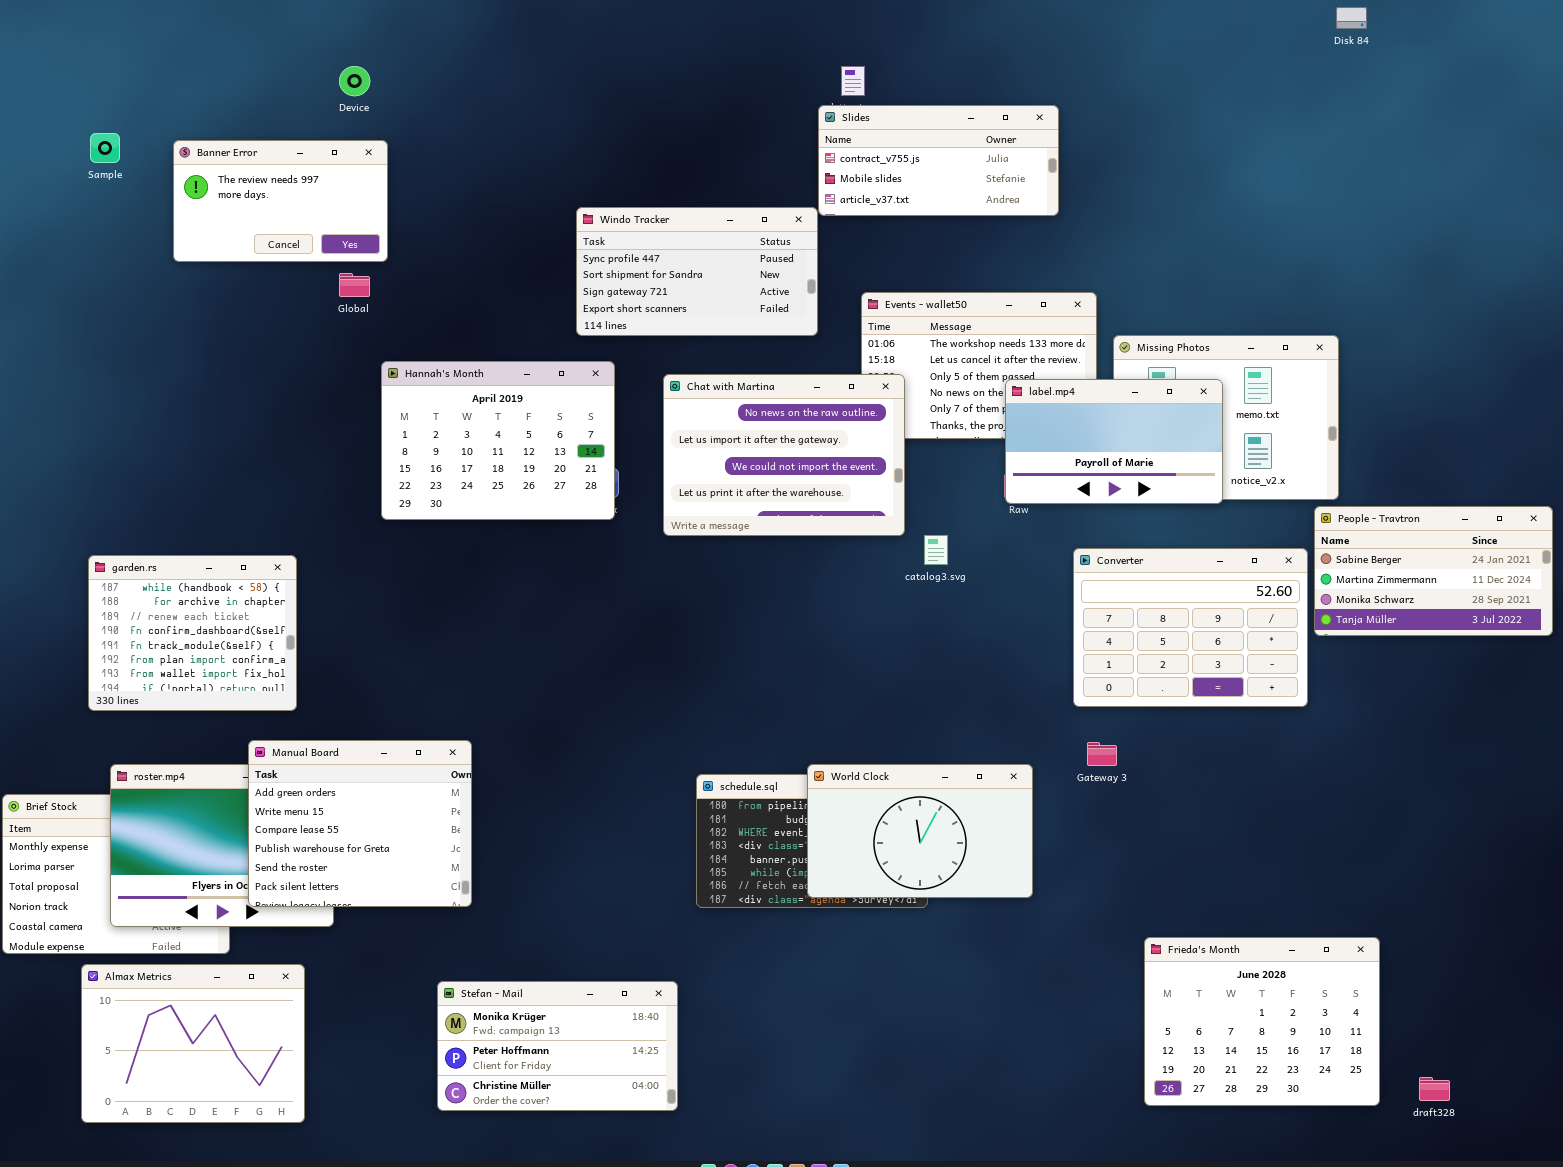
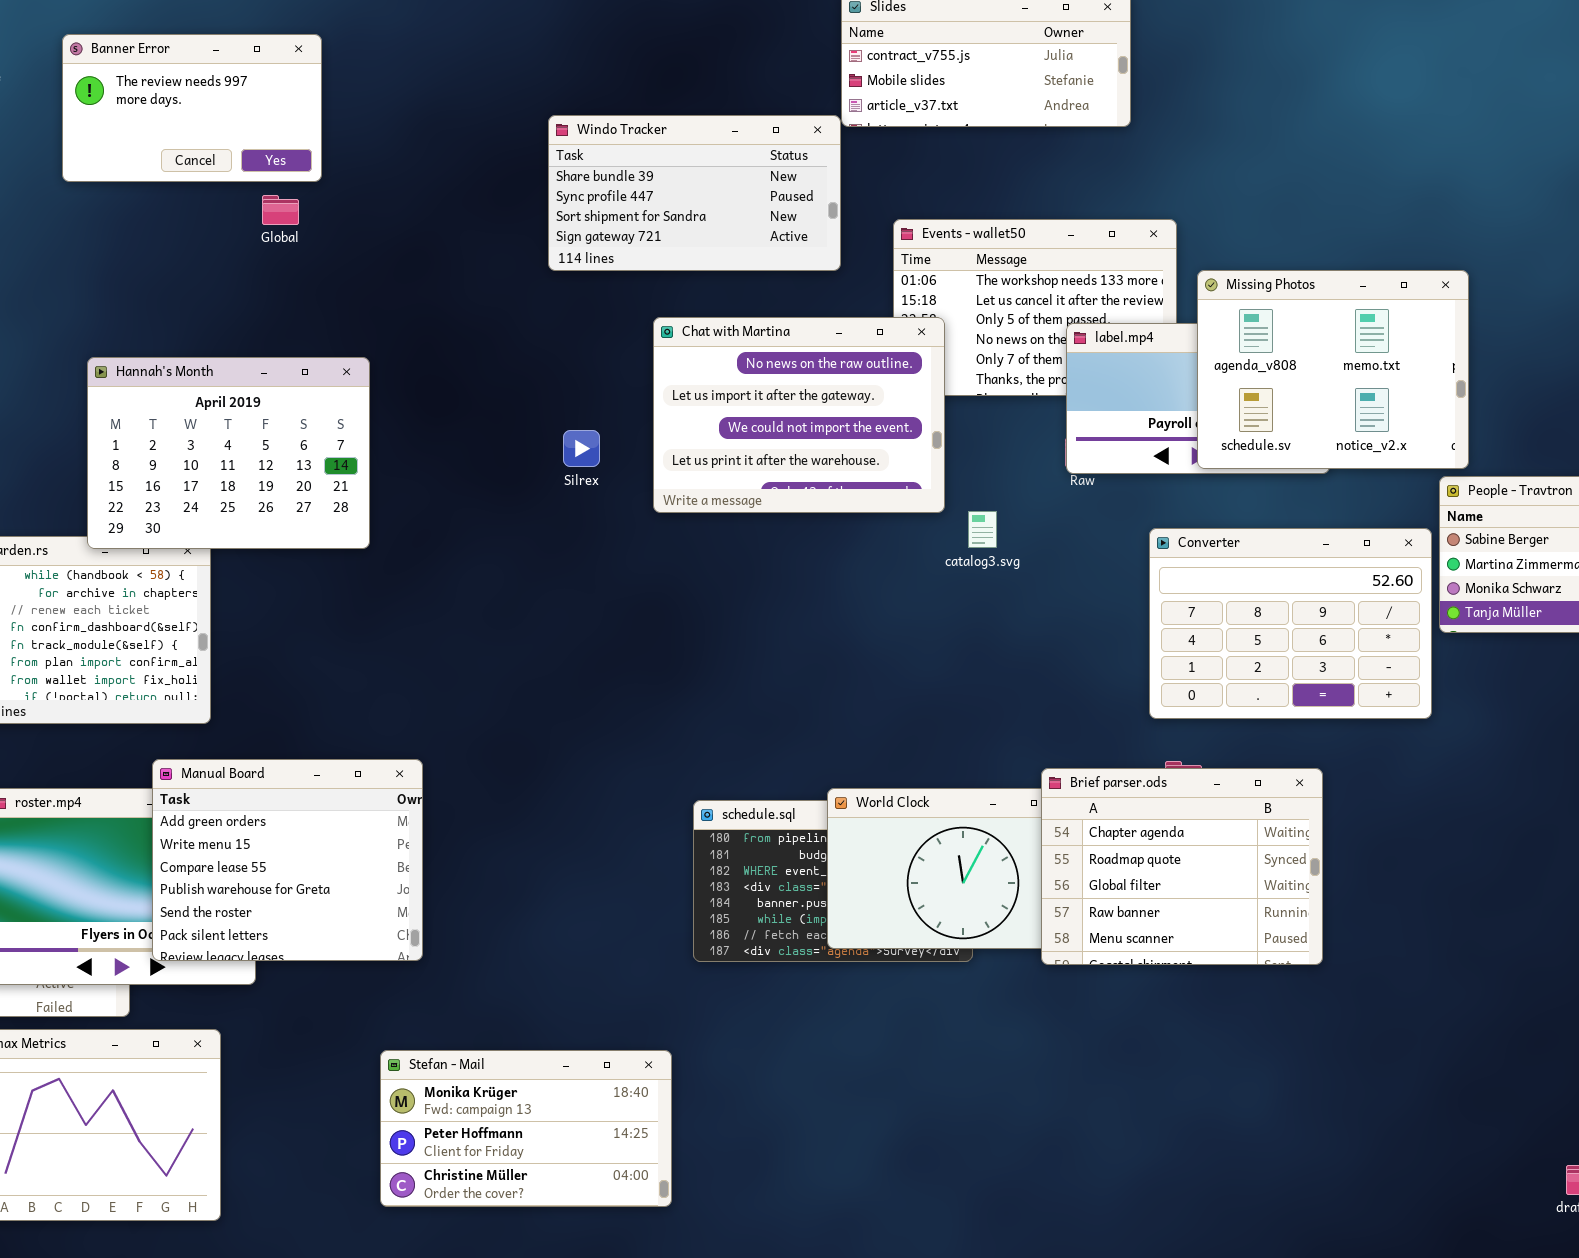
Windo Tracker: [576,207,818,336] -> [548,115,841,271], scrolled up 1 row
Missing Photos: [1113,335,1339,500] -> [1197,270,1469,469], raised
Hannah's Month: [381,361,615,520] -> [87,357,370,549], moved
Brief parser.ods: none -> [1041,768,1323,965], opened
Frieda's Month: [1144,937,1380,1106] -> none, closed

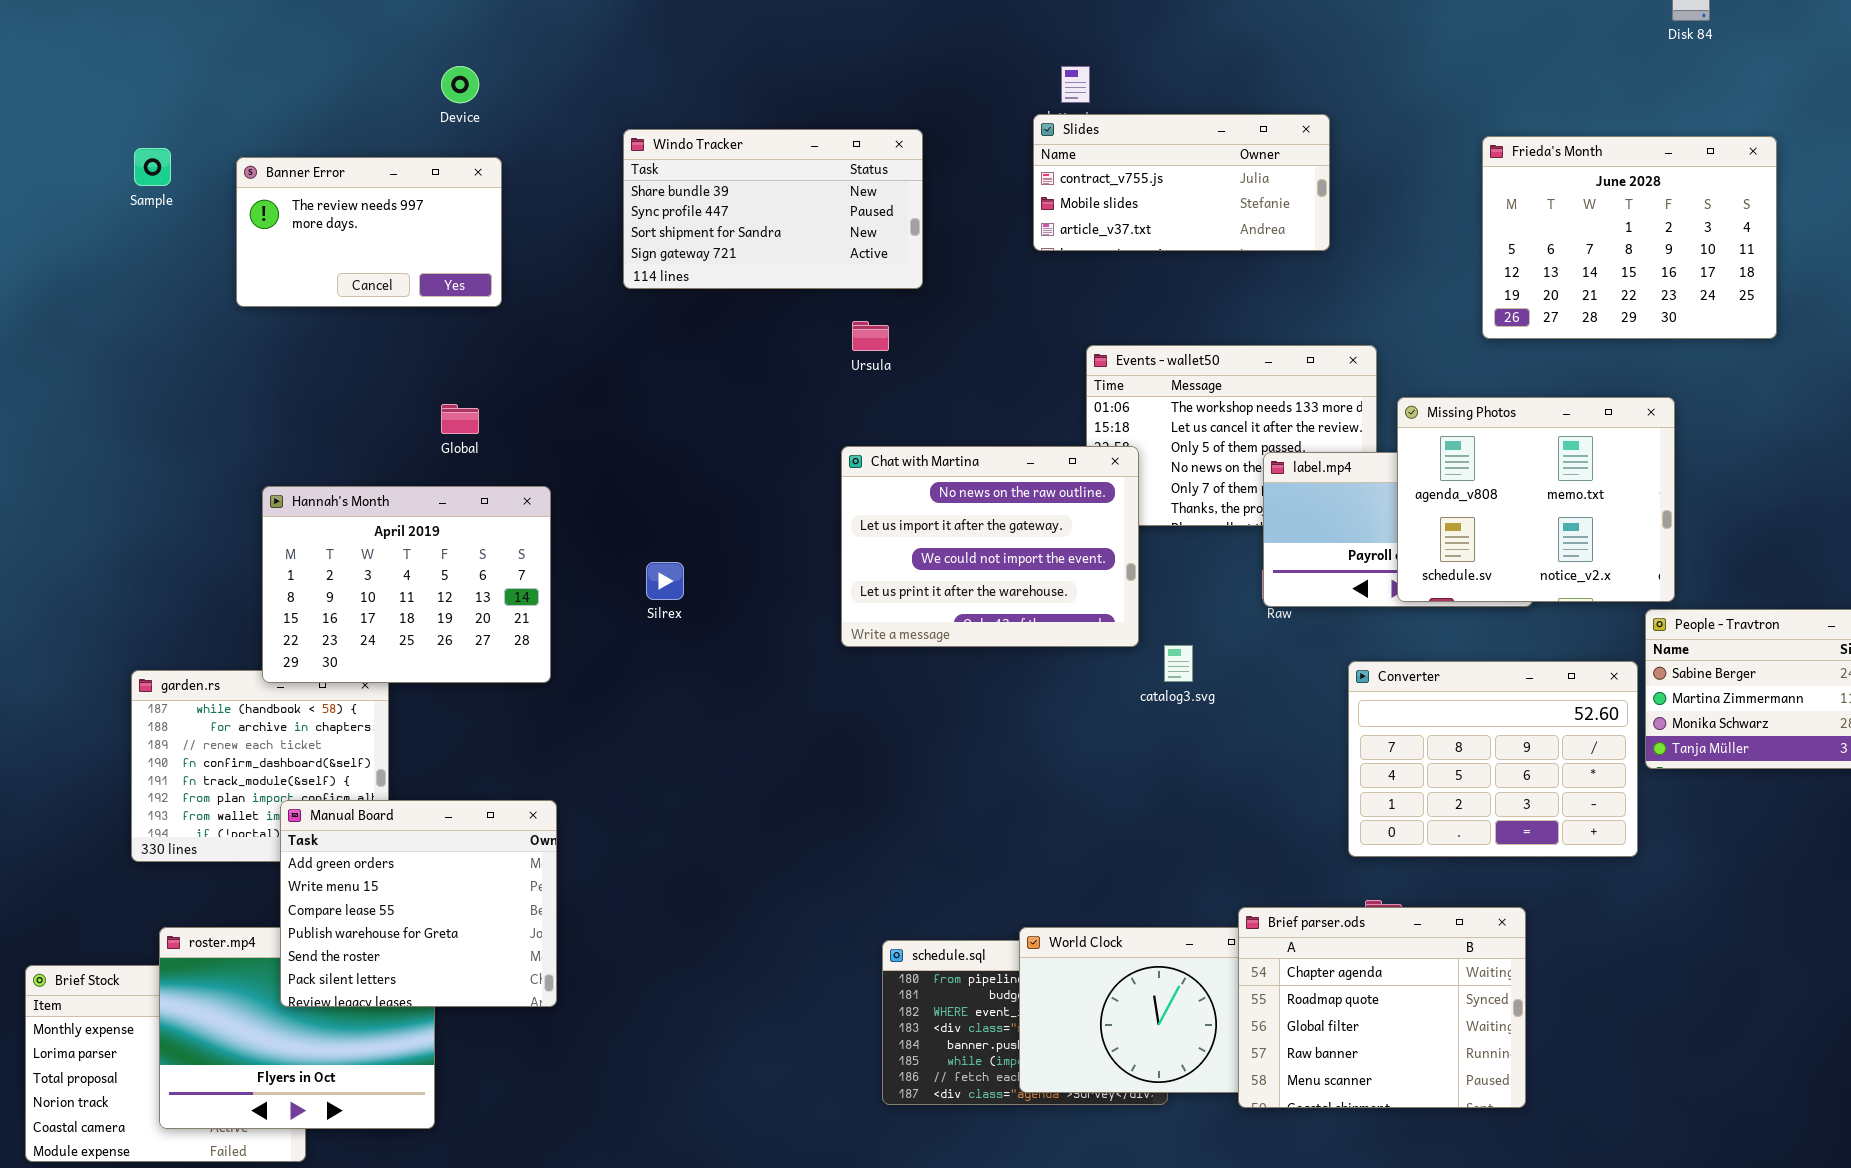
Frieda's Month: none -> [1482,136,1777,339], opened
Windo Tracker: [548,115,841,271] -> [623,129,923,289], moved
Global: [262,195,299,225] -> [441,404,479,434], moved
Silrex: [563,430,600,467] -> [646,562,684,600], moved
Manual Board: [152,759,423,961] -> [280,800,557,1007], moved

